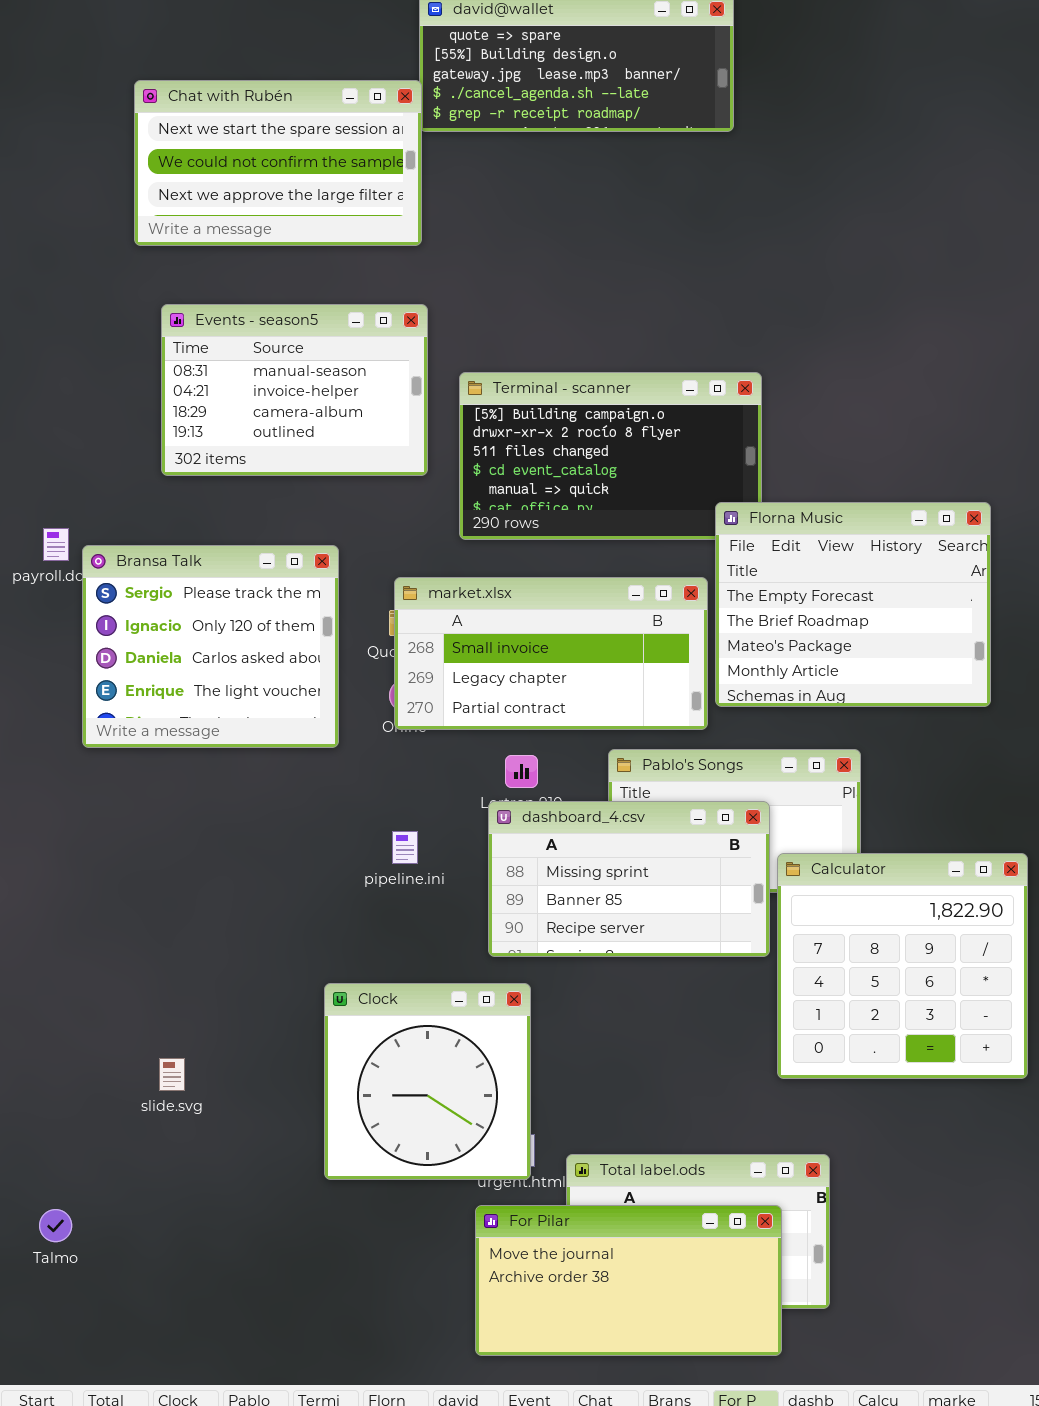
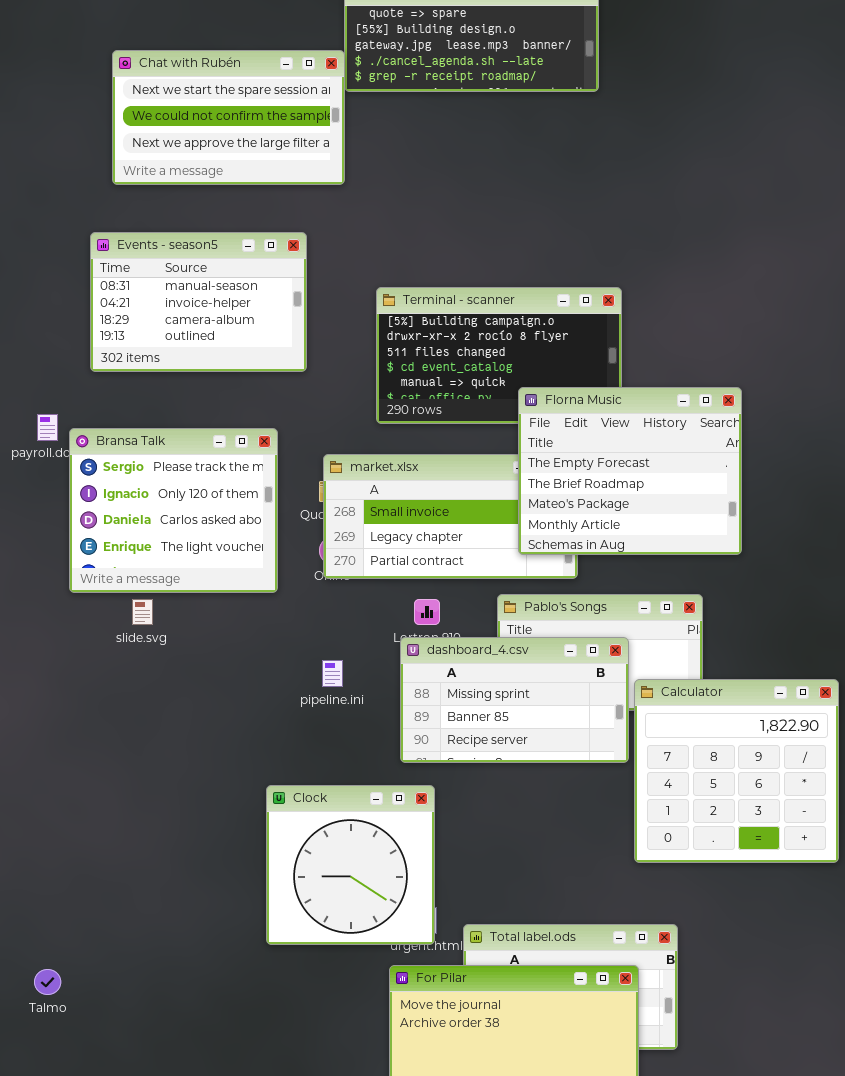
Events - season5: [161,304,428,476] -> [90,232,307,372], moved
Florna Music: [715,502,991,707] -> [518,387,742,555], moved
slide.svg: [159,1058,185,1091] -> [132,599,153,625], moved

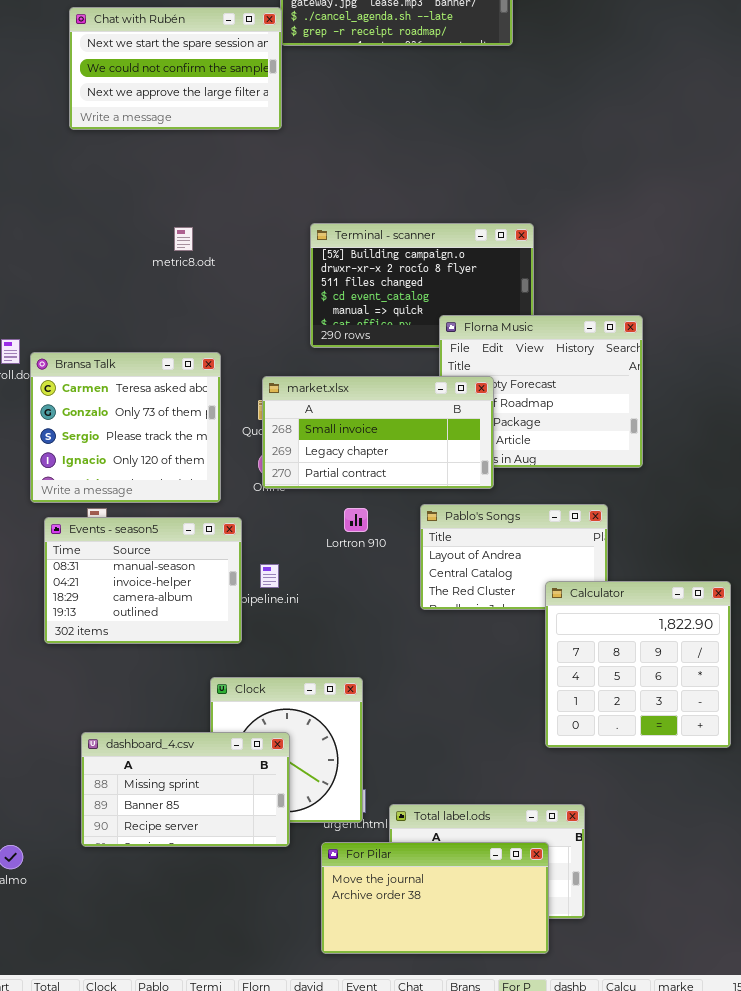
Events - season5: [90,232,307,372] -> [44,517,242,644], moved
Bransa Talk: [69,428,278,593] -> [30,352,221,503], scrolled up 2 rows
market.xlsx: [323,454,578,579] -> [262,376,494,489], raised
dashboard_4.csv: [400,637,629,763] -> [81,732,290,847], moved

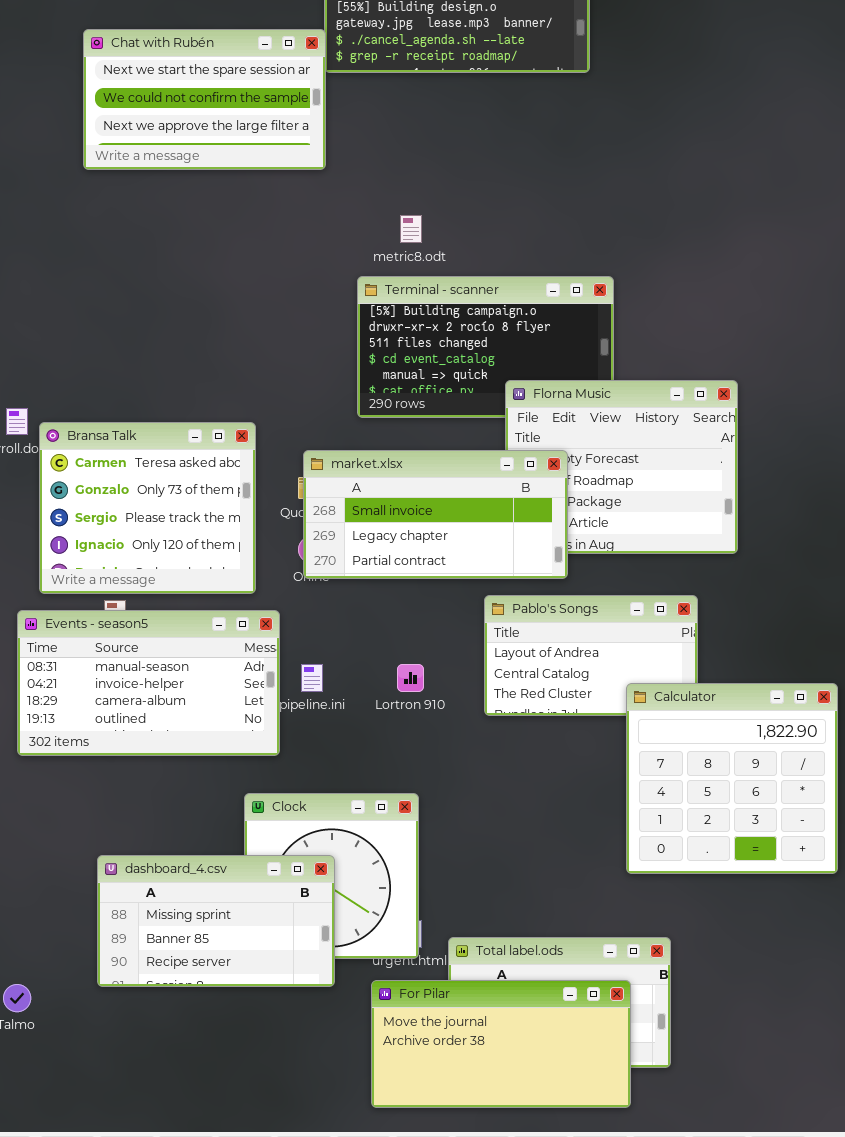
metric8.odt: [174,227,193,251] -> [400,215,422,243], moved
Lortron 910: [344,508,368,532] -> [397,664,424,692], moved
Events - season5: [44,517,242,644] -> [17,610,280,756], resized

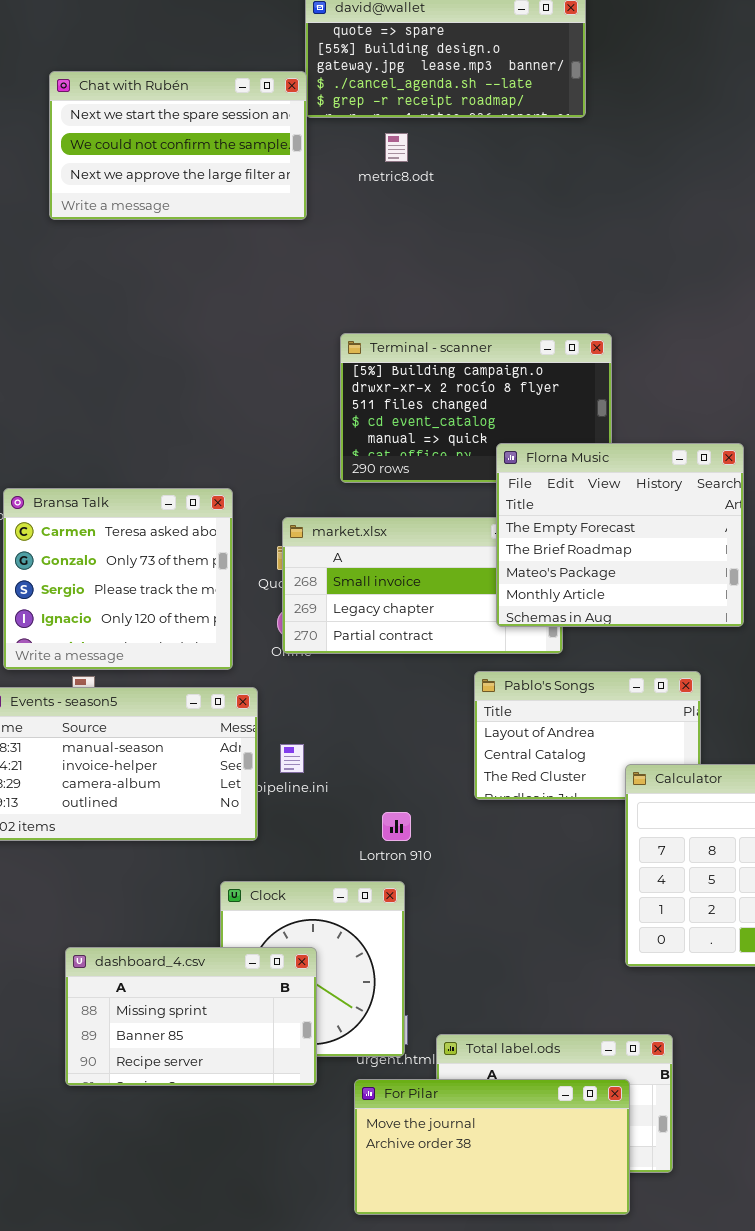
metric8.odt: [400,215,422,243] -> [385,133,408,162], moved
Florna Music: [505,380,738,554] -> [496,443,744,627], raised
Lortron 910: [397,664,424,692] -> [382,812,411,841], moved

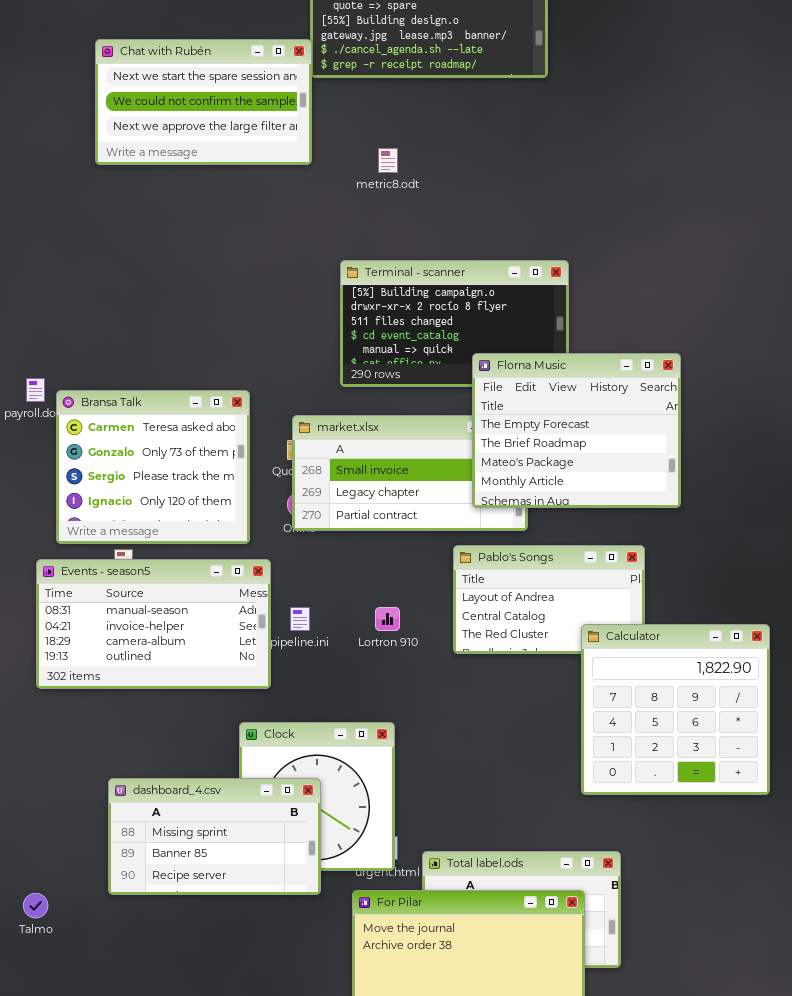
metric8.odt: [385,133,408,162] -> [378,148,398,173], moved
Lortron 910: [382,812,411,841] -> [375,607,400,631], moved

